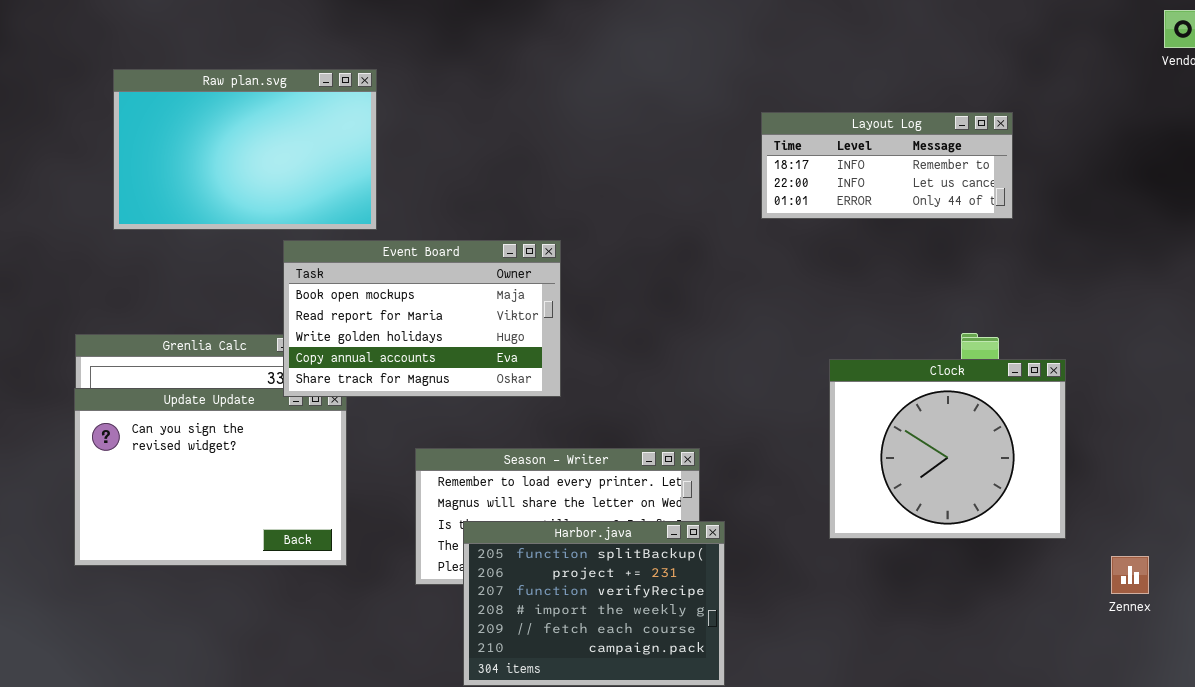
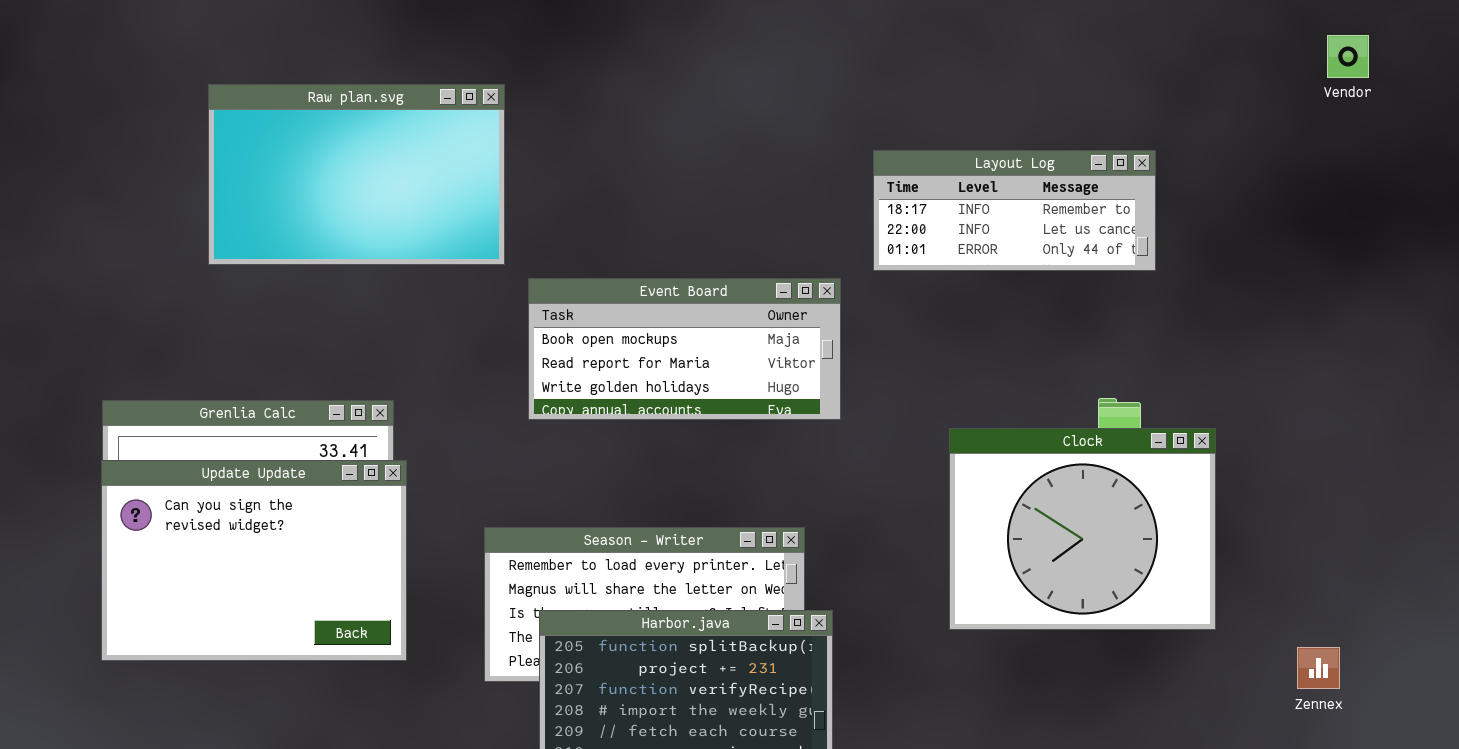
Raw plan.svg: [113,69,377,230] -> [208,84,505,265], moved
Event Board: [283,240,561,397] -> [528,278,841,420], moved, resized
Zennex: [1111,556,1149,594] -> [1297,647,1340,689], moved

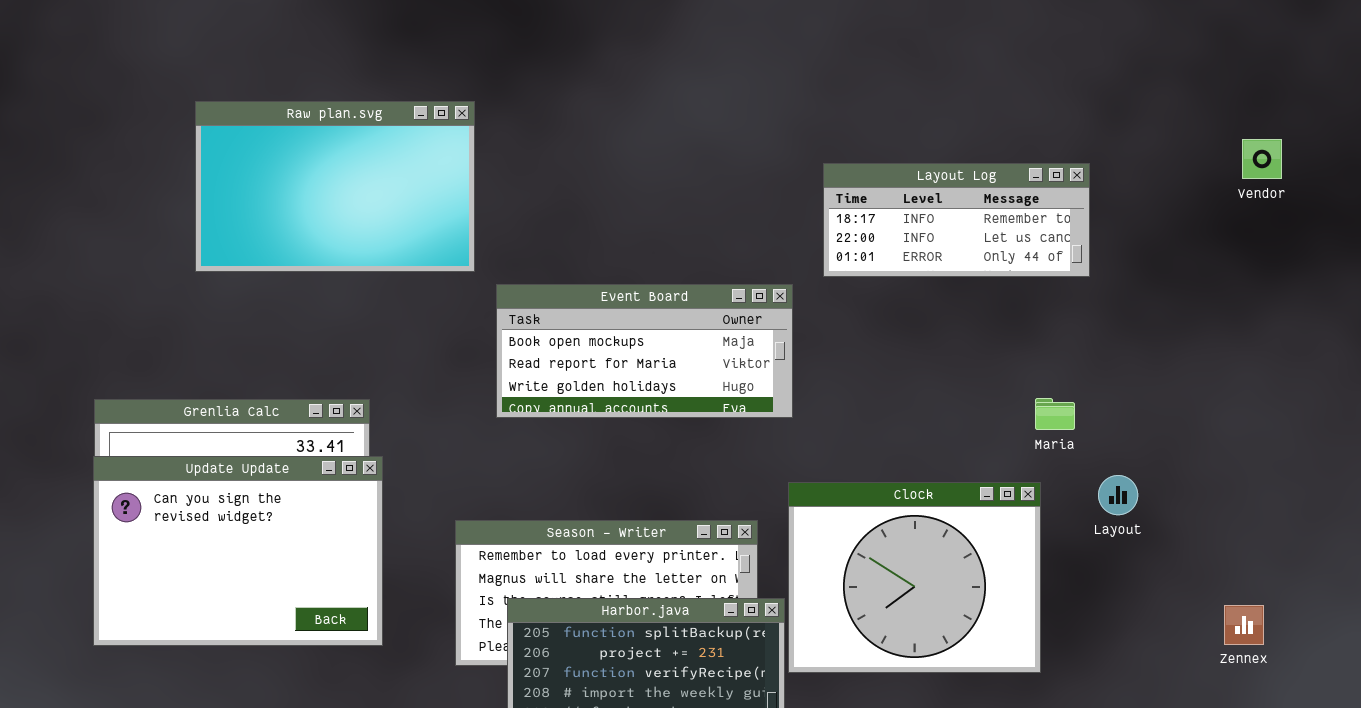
Vendor: [1327,35,1369,78] -> [1242,139,1282,179], moved
Clock: [949,428,1216,630] -> [788,482,1041,673], moved
Zennex: [1297,647,1340,689] -> [1224,605,1264,645], moved

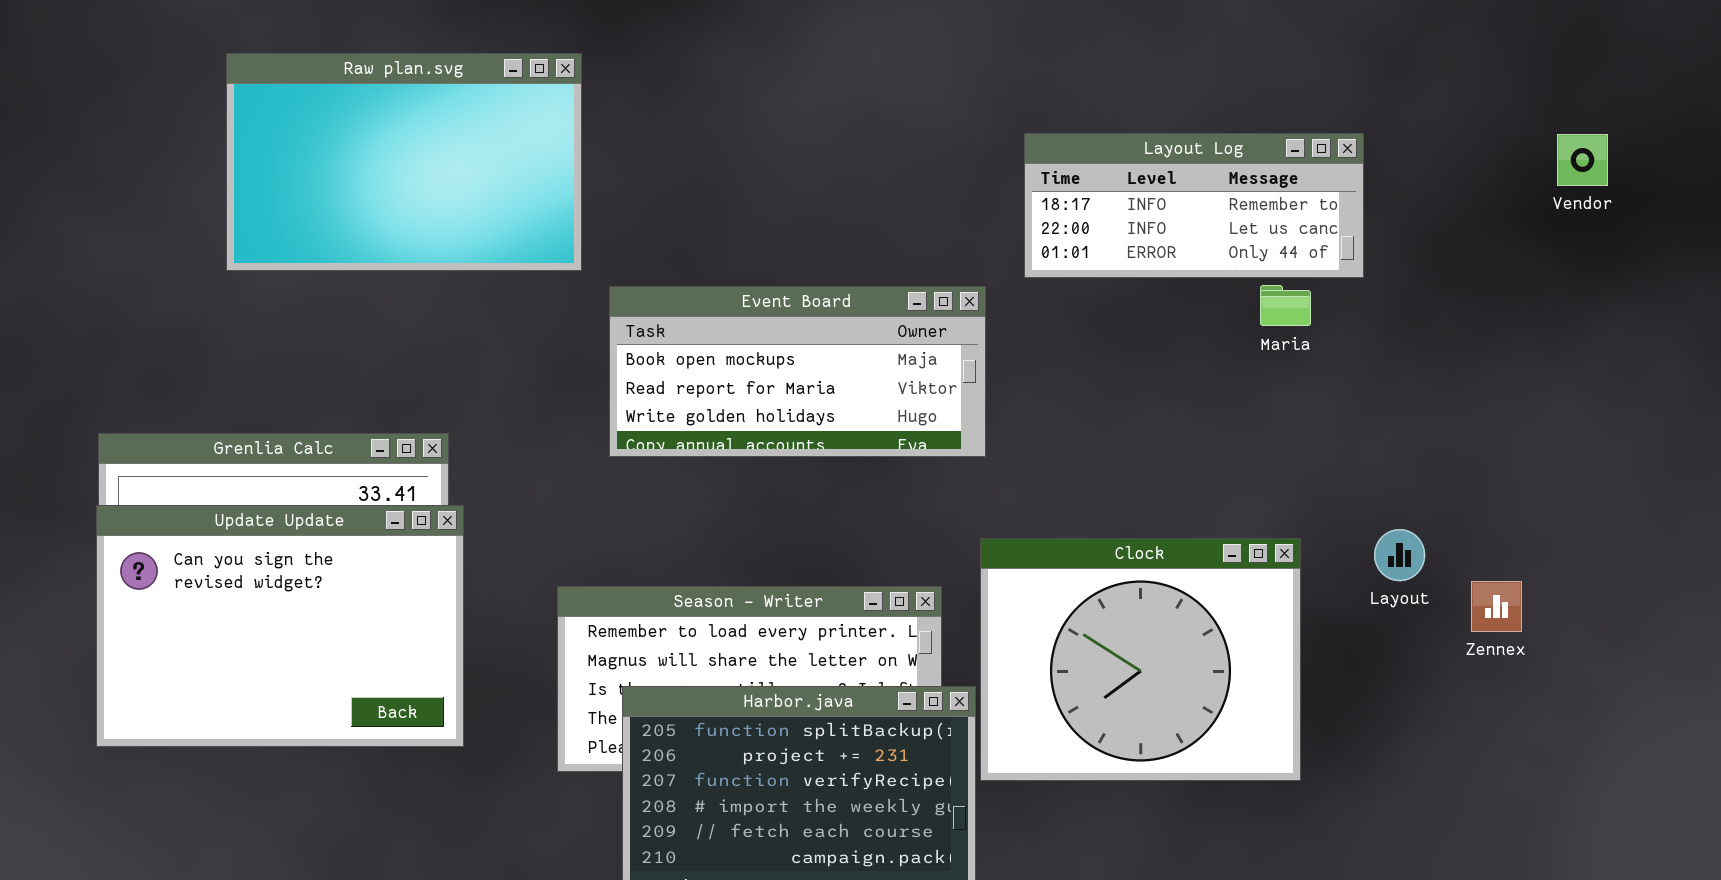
Vendor: [1242,139,1282,179] -> [1557,134,1608,186], moved
Maria: [1035,398,1075,430] -> [1260,285,1311,326], moved
Zennex: [1224,605,1264,645] -> [1471,581,1522,632], moved

